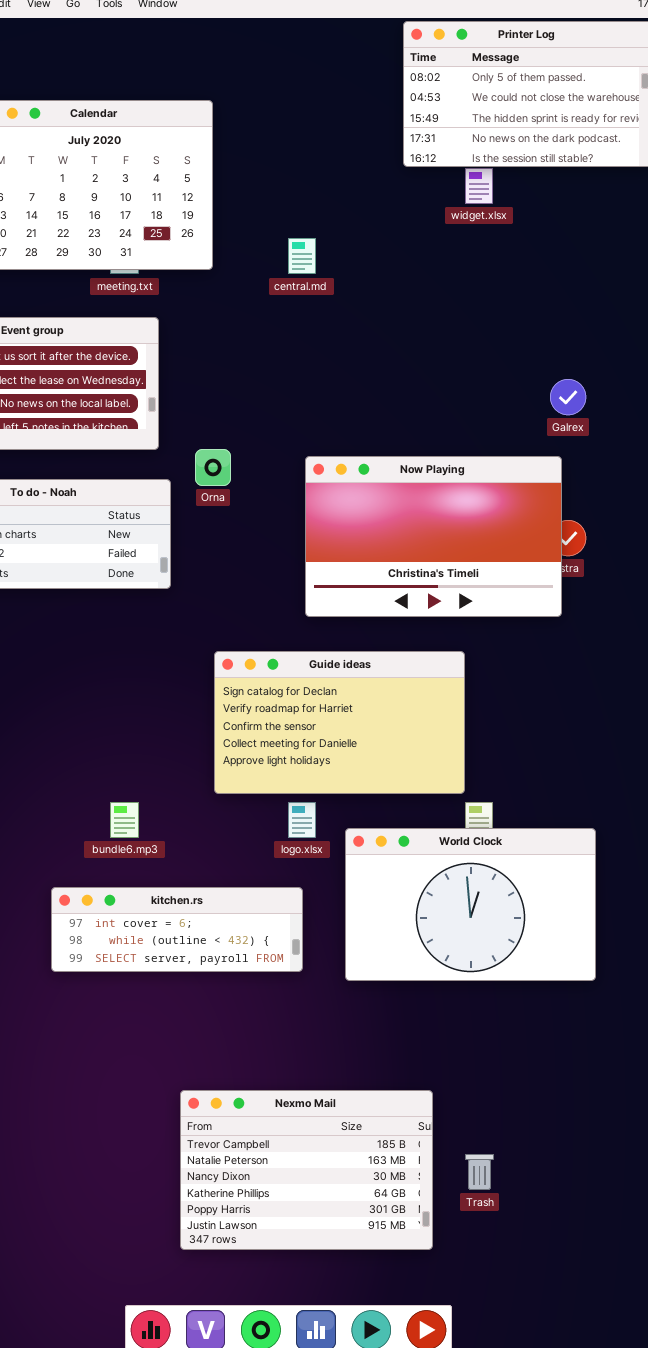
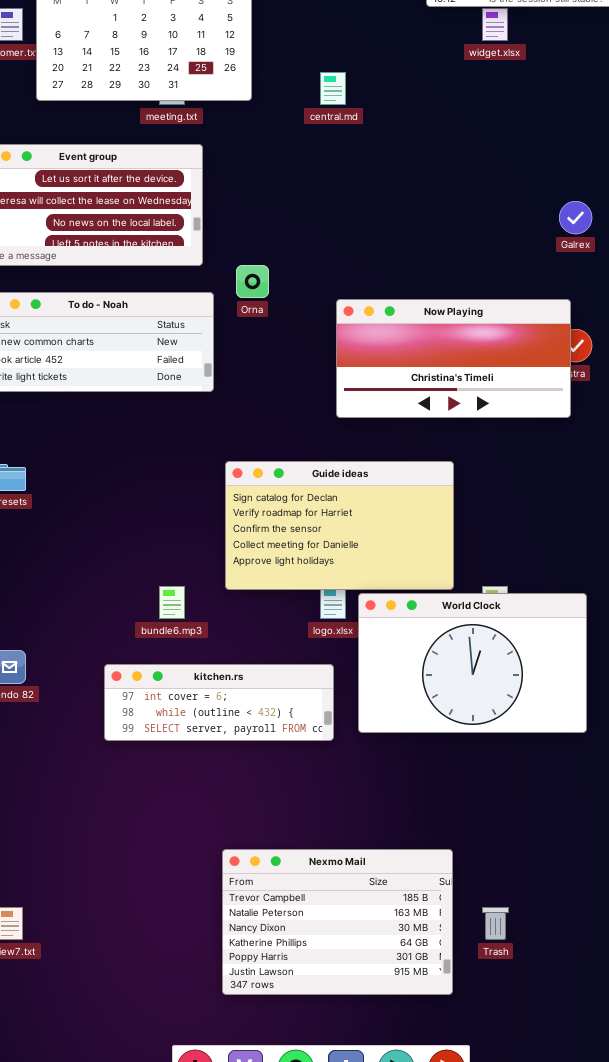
Now Playing: [305,456,562,617] -> [336,299,571,418], resized
Guide ideas: [214,651,465,794] -> [225,461,454,590], moved
World Clock: [345,828,596,981] -> [358,593,587,733], moved

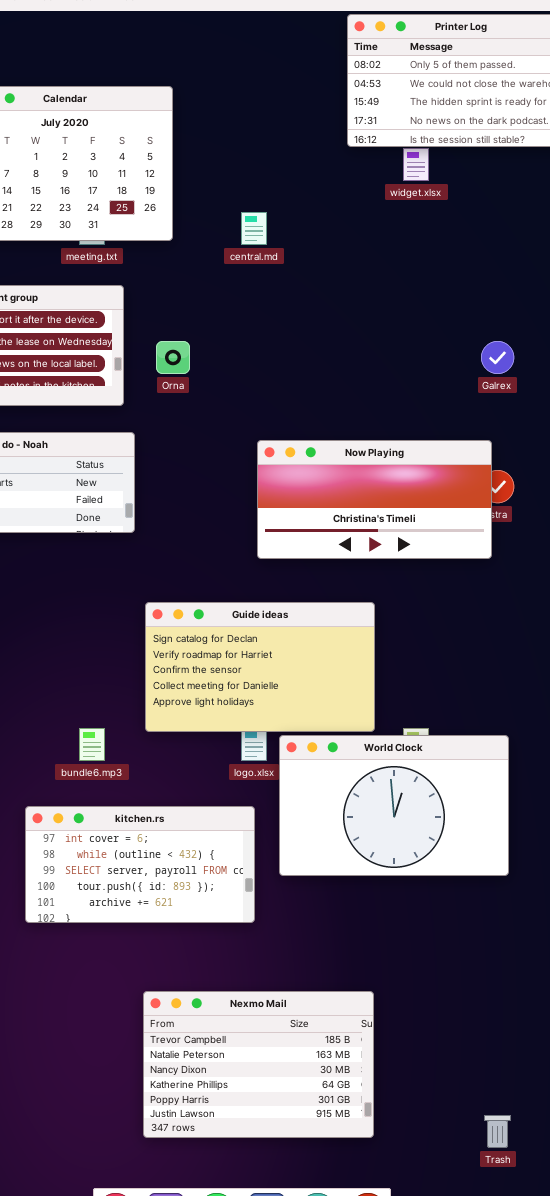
Orna: [236,265,269,298] -> [156,341,190,374], moved
kitchen.rs: [104,664,334,741] -> [25,806,255,923], resized
Trash: [482,907,509,940] -> [484,1115,511,1148], moved

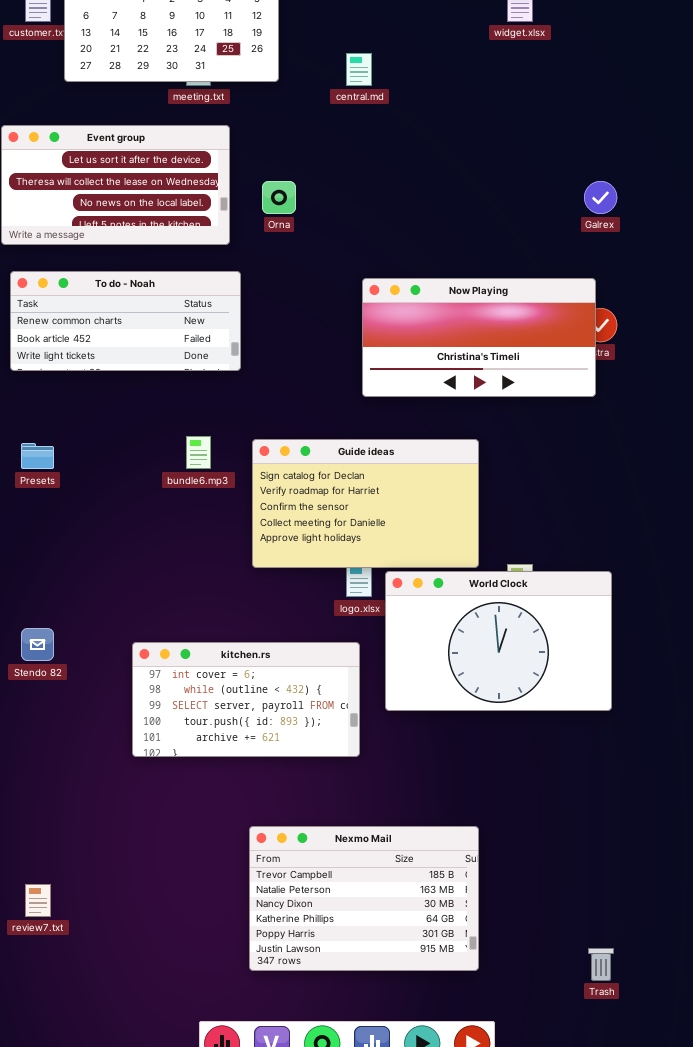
bundle6.mp3: [79,728,105,761] -> [186,436,211,469], moved

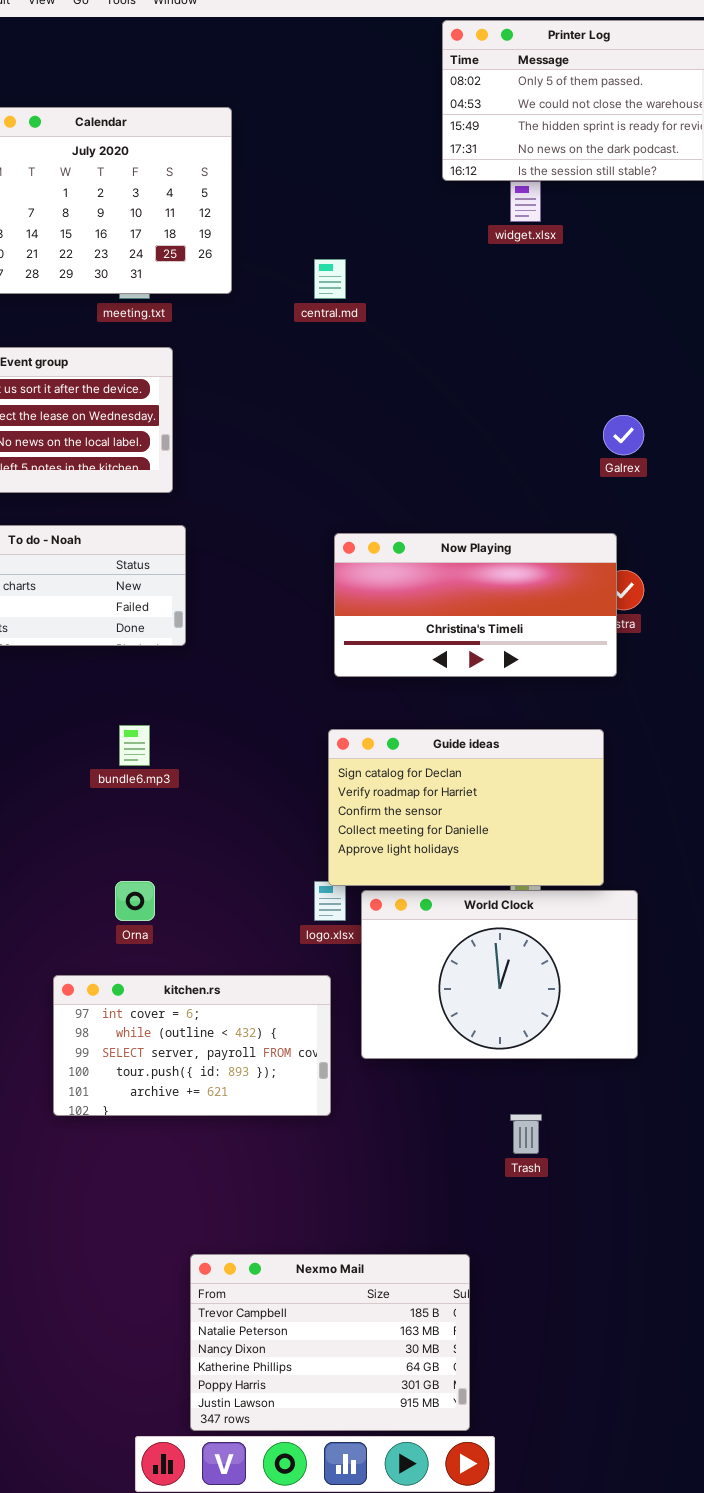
Orna: [262,181,296,214] -> [115,881,155,921], moved
Guide ideas: [252,439,479,568] -> [328,729,604,886], moved
Nexmo Mail: [249,826,479,971] -> [190,1254,470,1431], moved
Trash: [588,948,614,981] -> [510,1114,542,1154], moved

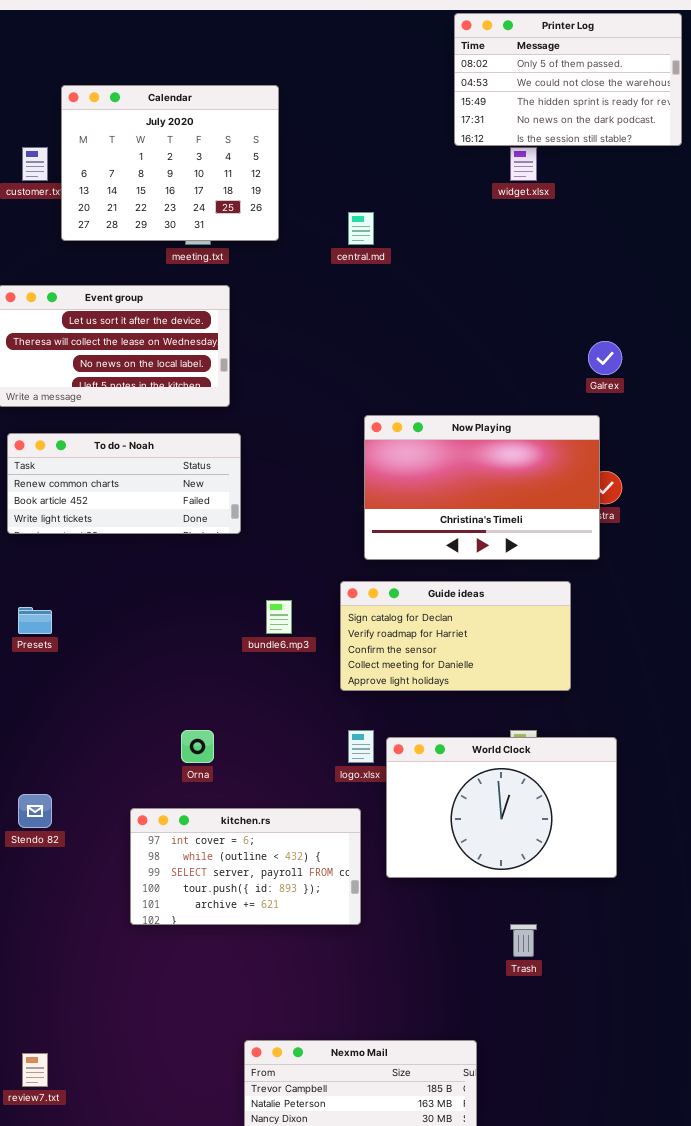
Now Playing: [334,533,617,677] -> [364,415,600,560], resized
bundle6.mp3: [119,725,150,766] -> [266,600,292,634], moved
Guide ideas: [328,729,604,886] -> [340,581,571,691], moved, resized

